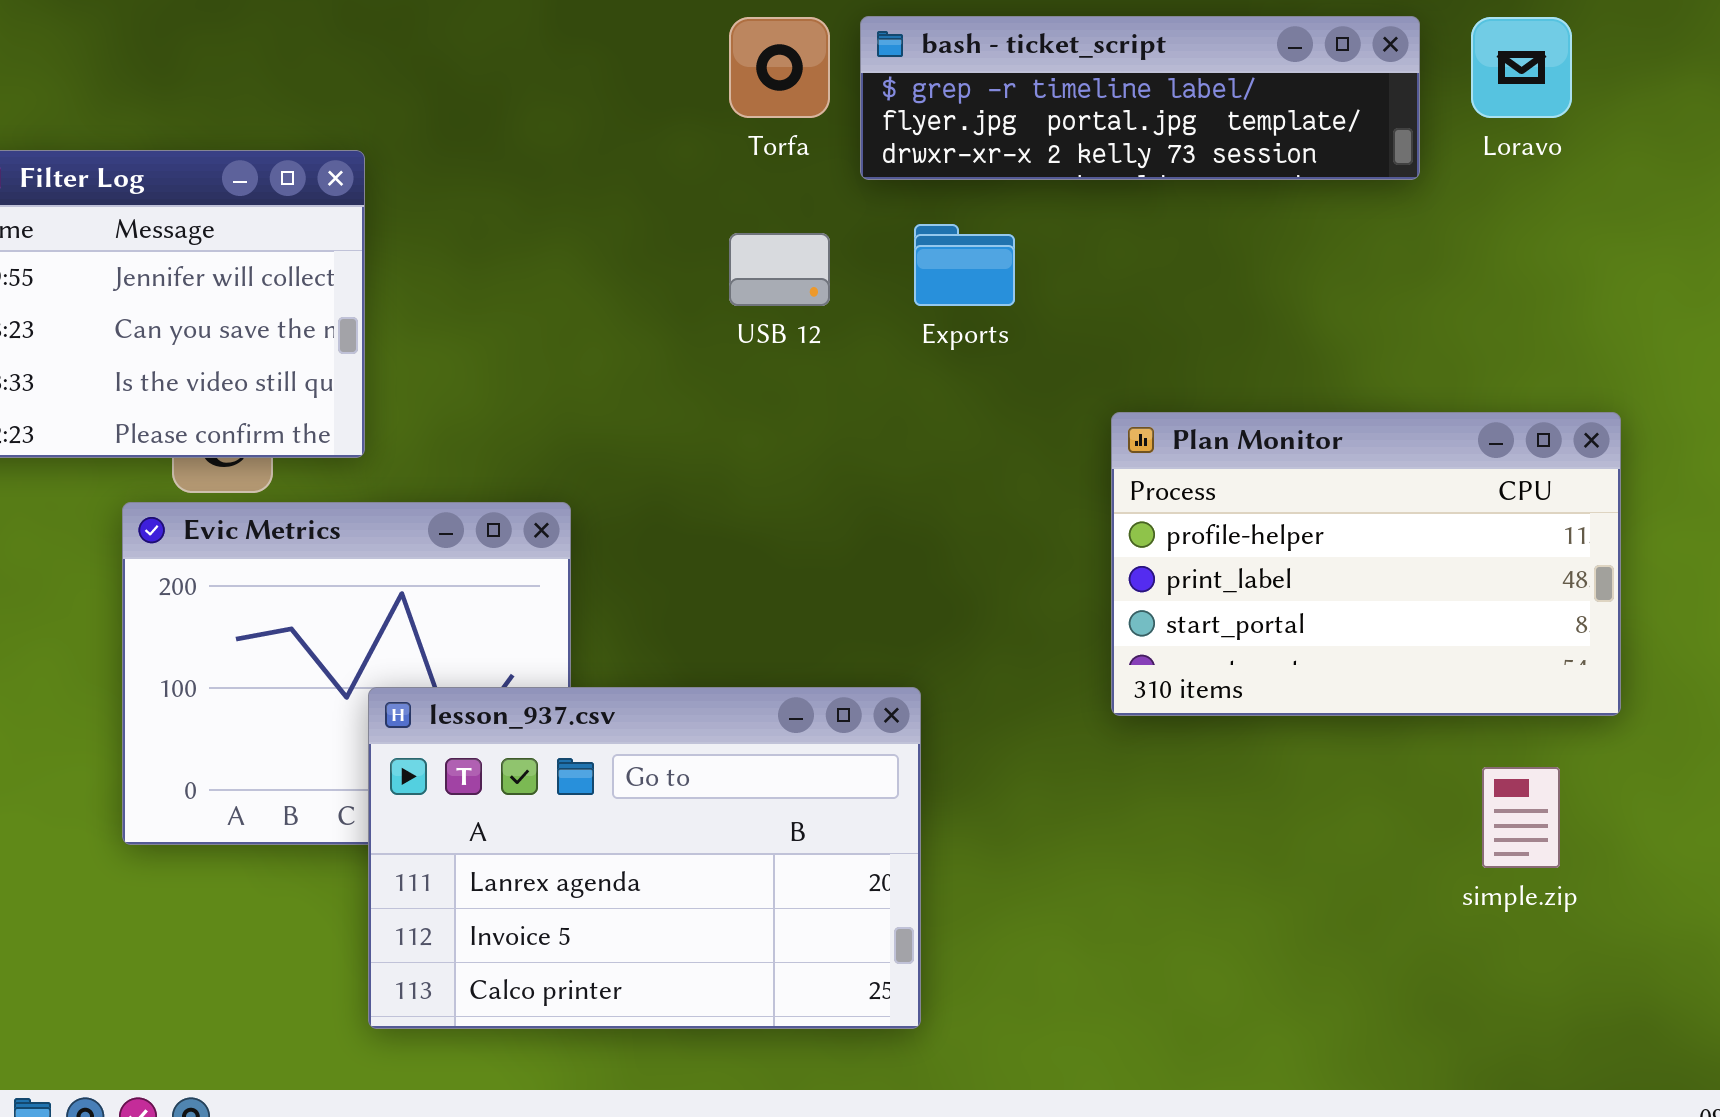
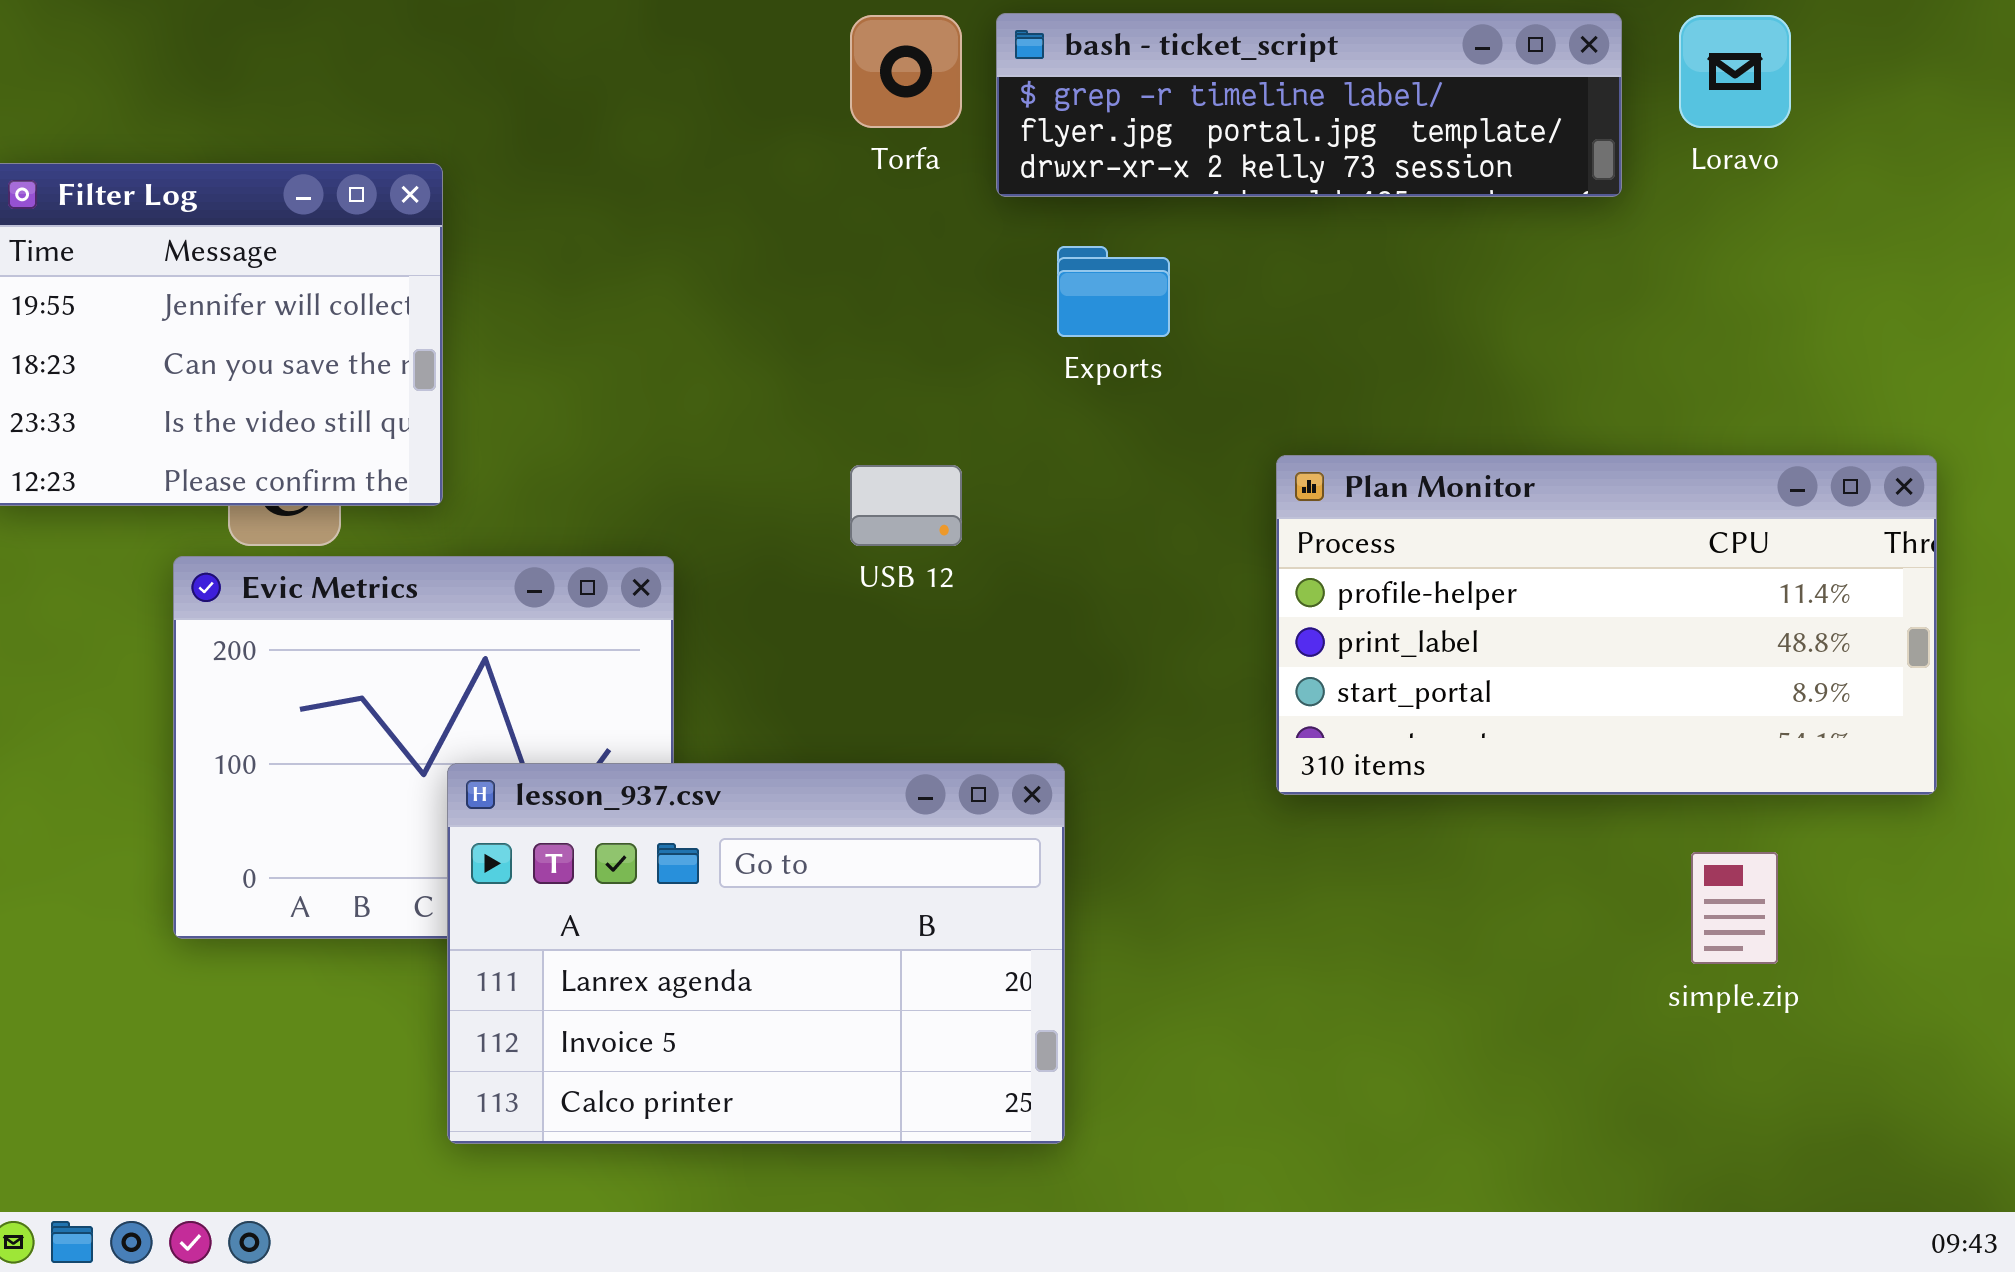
USB 12: [729,233,830,306] -> [850,465,962,546], moved
Plan Monitor: [1111,412,1621,716] -> [1276,455,1937,795], resized

